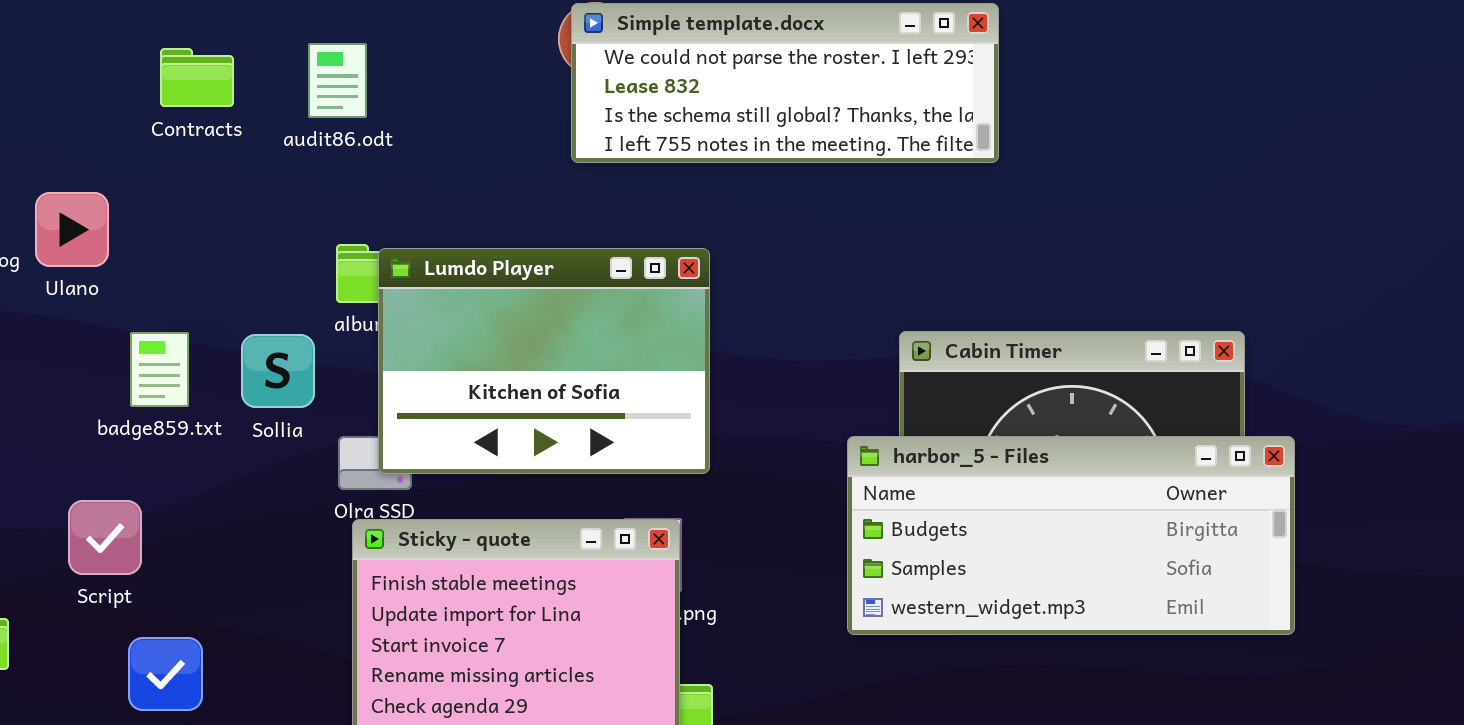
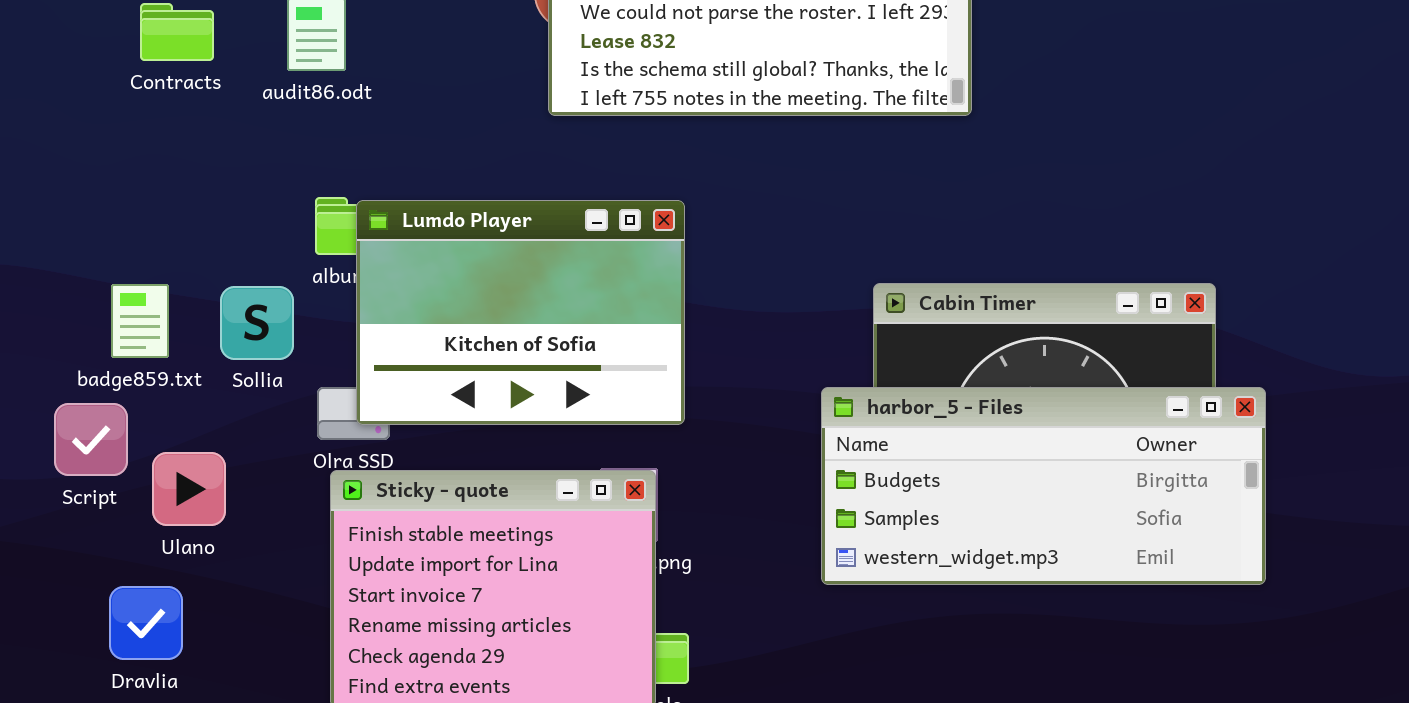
Ulano: [35,192,109,267] -> [152,452,226,526], moved
Script: [68,500,142,575] -> [54,403,128,476], moved

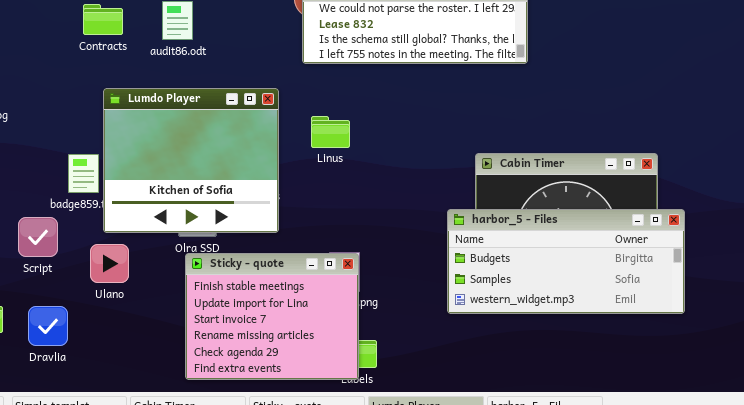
Lumdo Player: [356,200,685,425] -> [103,88,279,233], moved, resized
Script: [54,403,128,476] -> [18,217,58,257], moved
Dravlia: [109,586,183,660] -> [28,306,68,346], moved

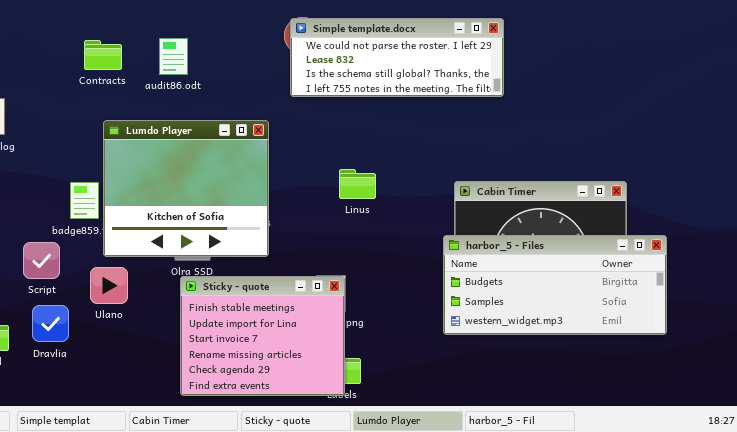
Linus: [311,116,350,148] -> [339,169,376,199], moved
harbor_5 - Files: [447,209,685,314] -> [443,235,667,335], moved
Dravlia: [28,306,68,346] -> [32,305,69,342], moved

